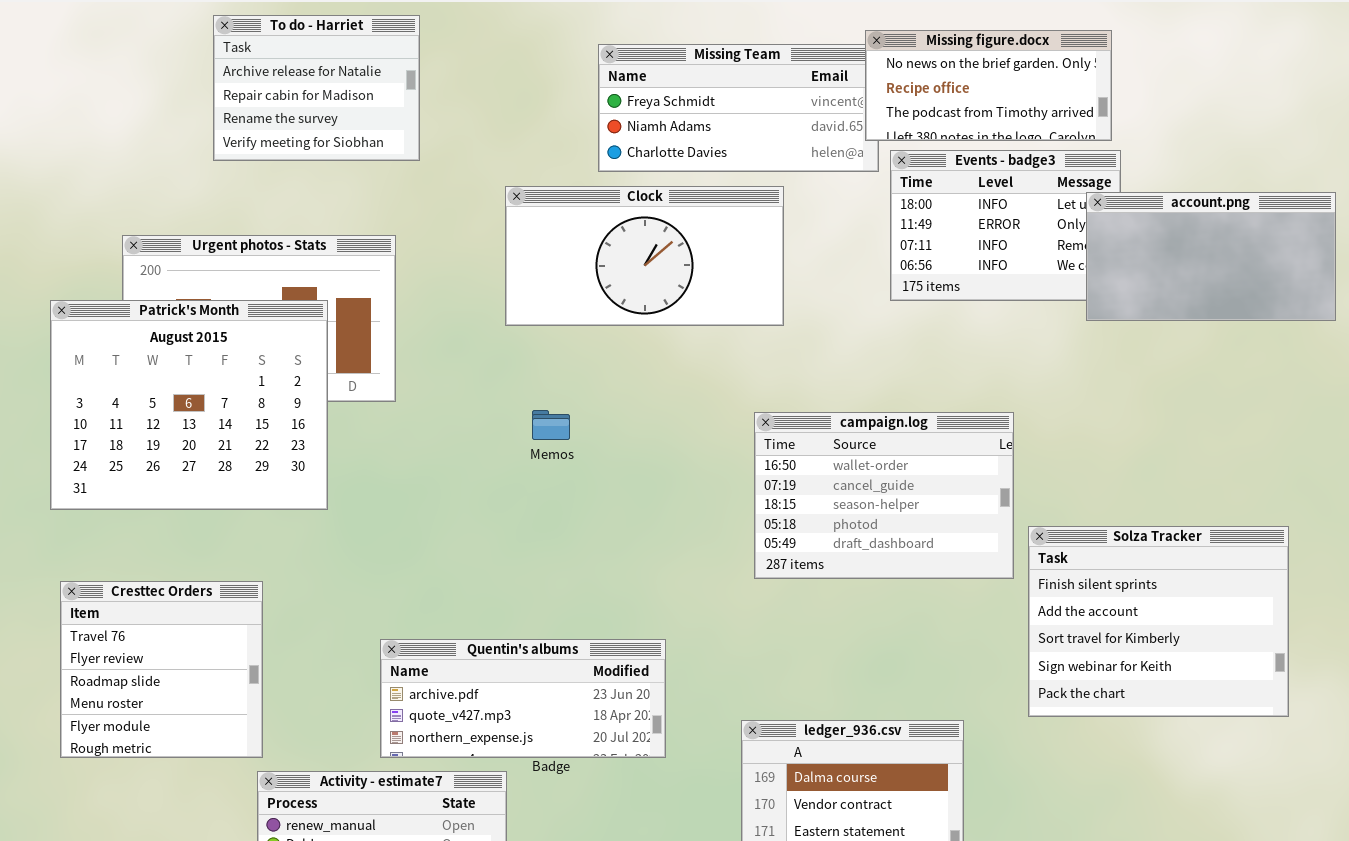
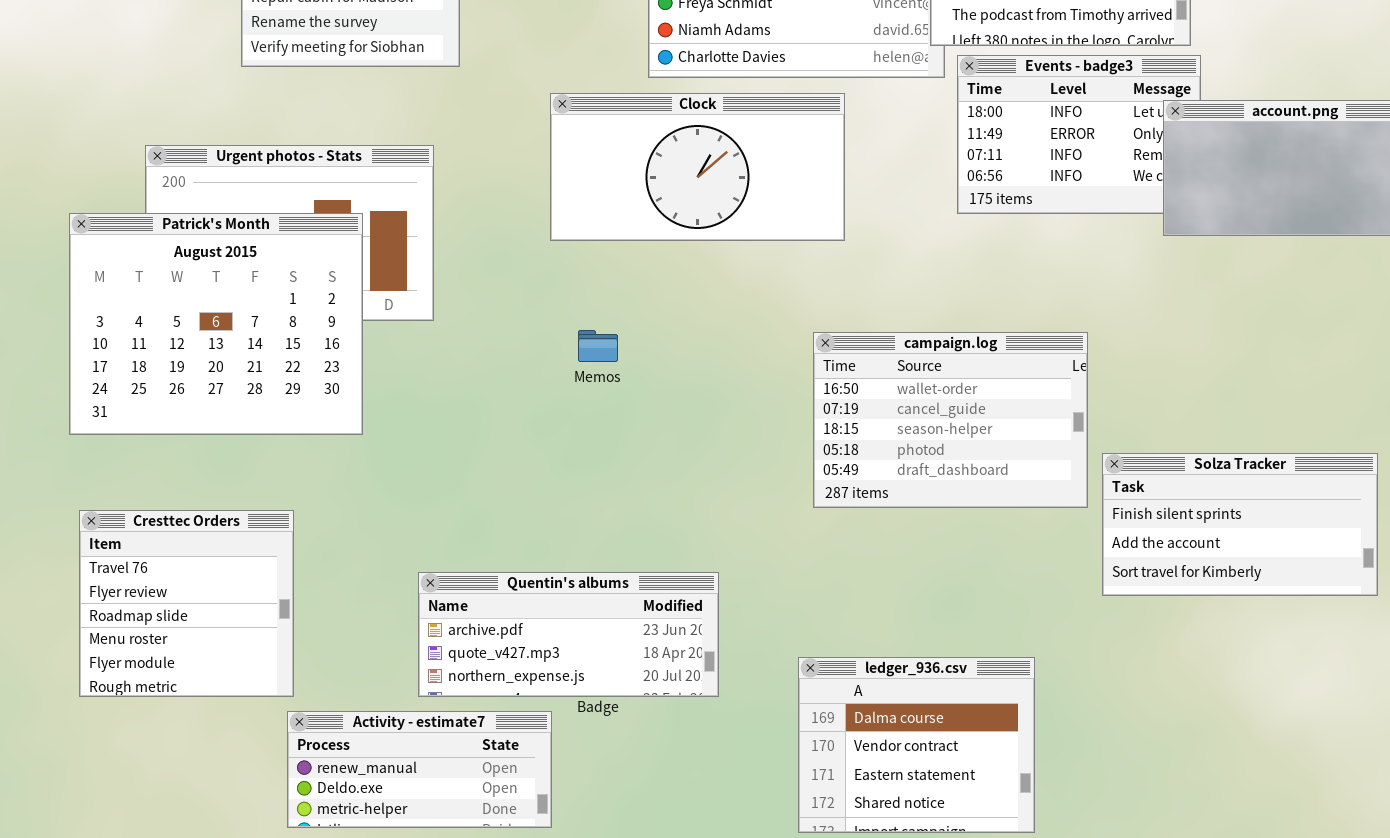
Solza Tracker: [1028,526,1289,717] -> [1102,453,1378,596], resized

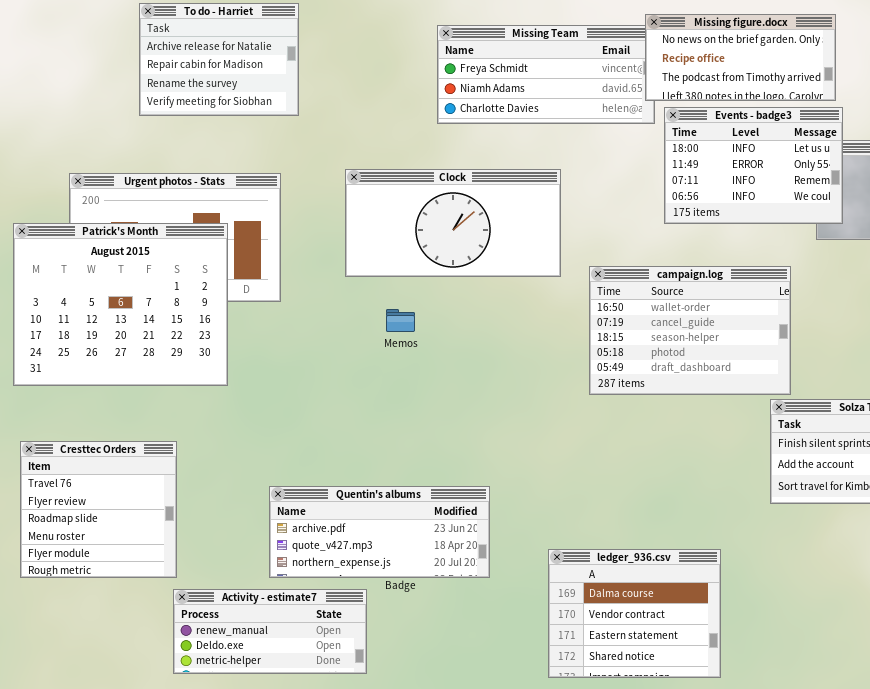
Events - badge3: [957,55,1201,214] -> [664,107,843,224], raised
Clock: [550,93,845,241] -> [345,169,561,277], moved
campaign.log: [813,332,1088,508] -> [589,266,791,395], moved

